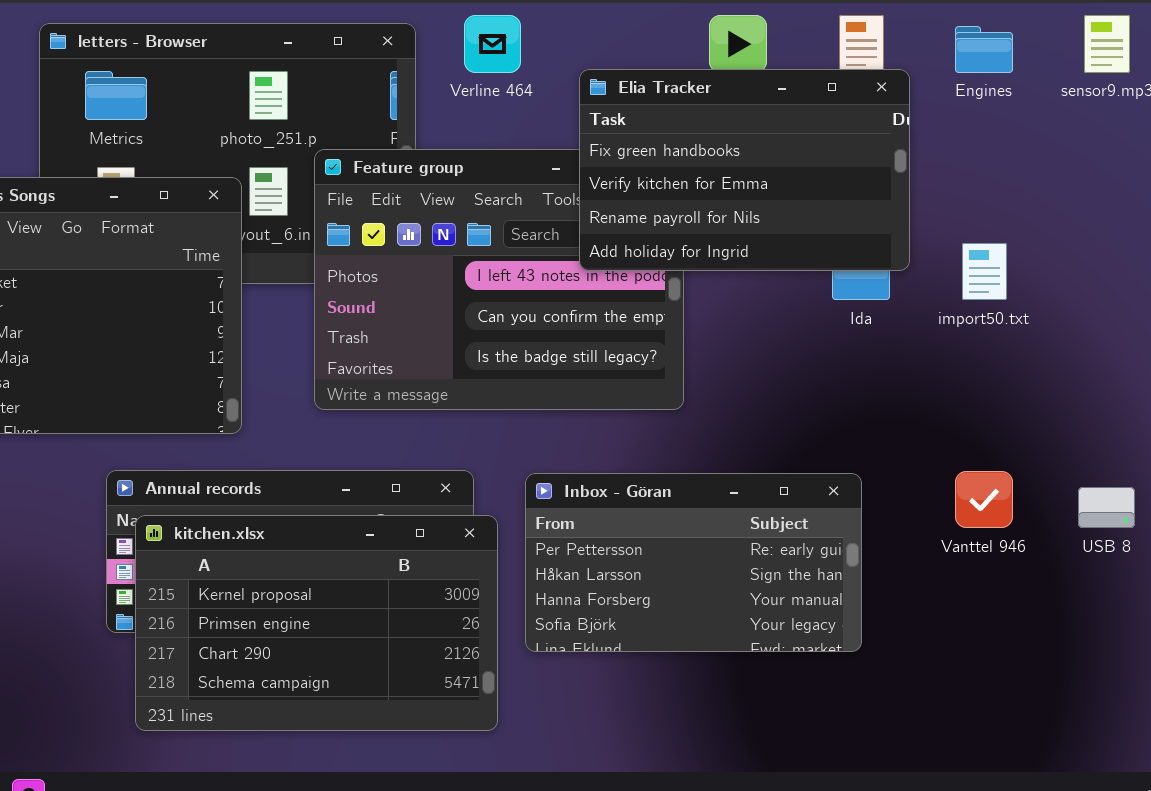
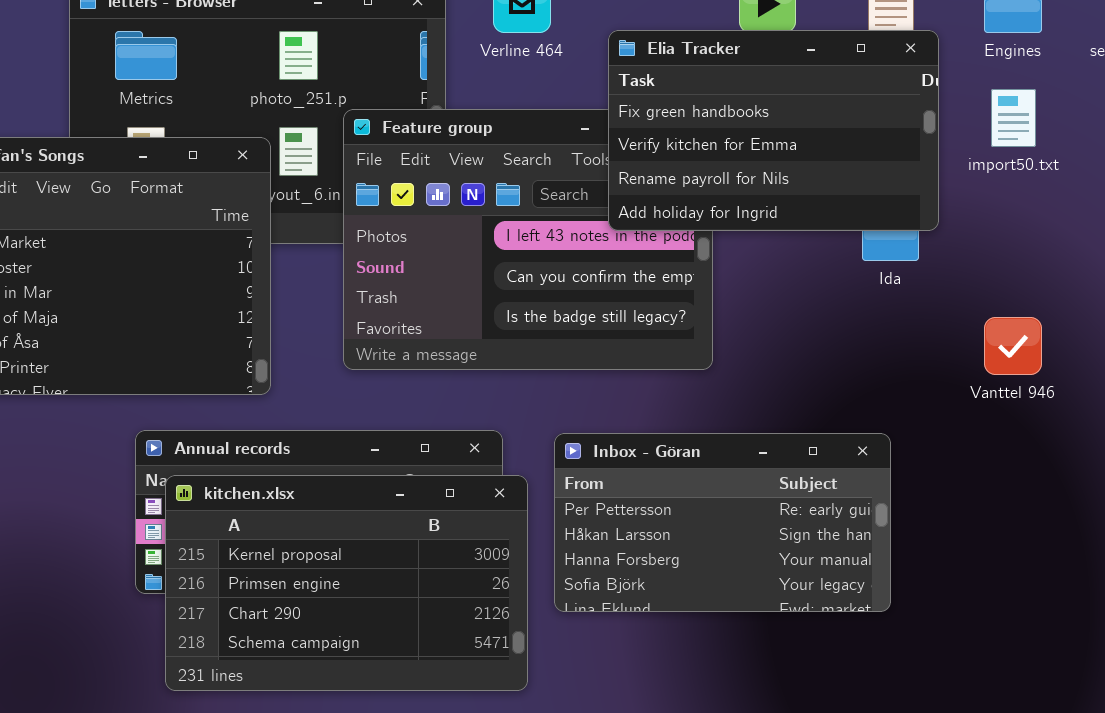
import50.txt: [962,243,1007,300] -> [991,89,1036,147], moved
Vanttel 946: [955,471,1013,528] -> [984,317,1042,375], moved

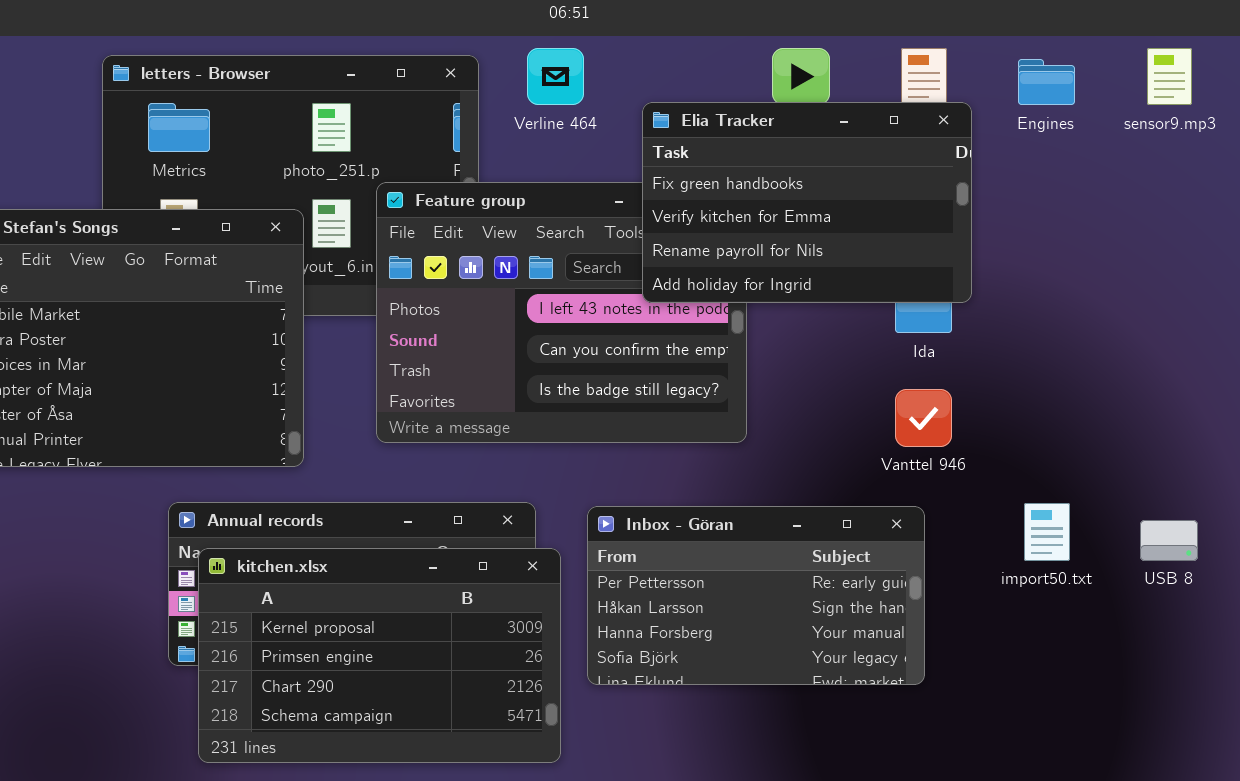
import50.txt: [991,89,1036,147] -> [1024,503,1070,561], moved
Vanttel 946: [984,317,1042,375] -> [895,389,952,447], moved

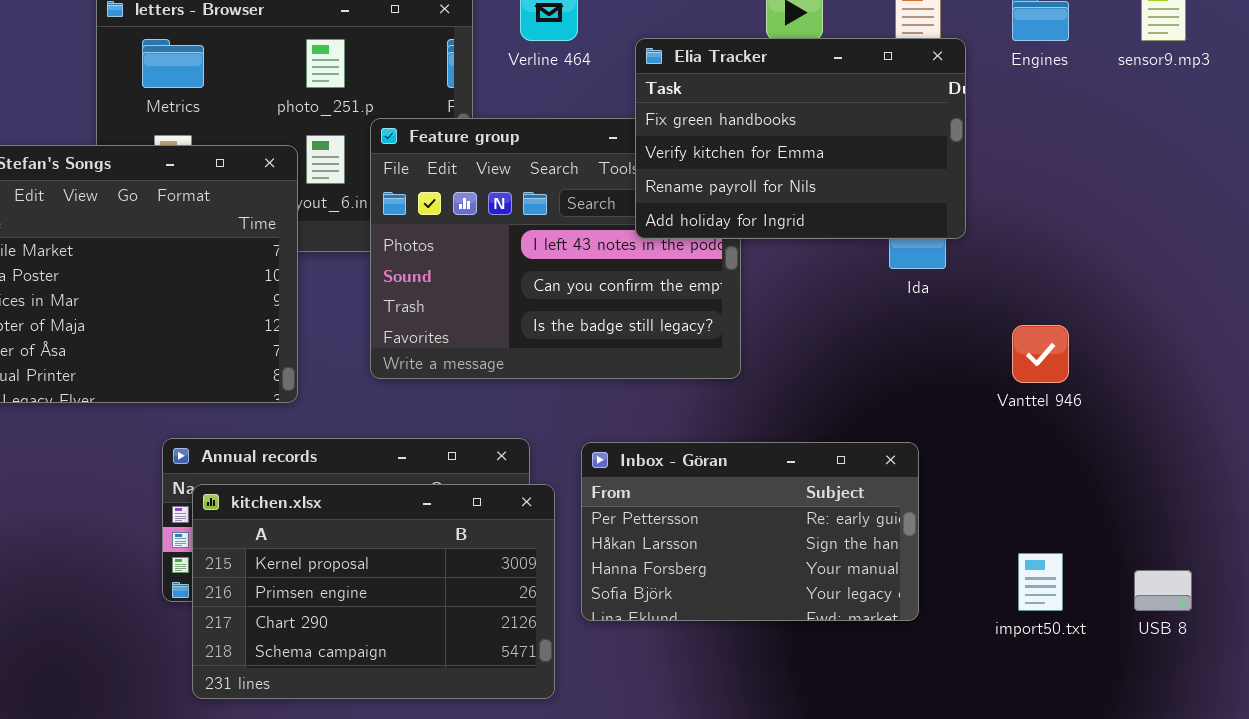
Vanttel 946: [895,389,952,447] -> [1012,325,1069,383], moved
import50.txt: [1024,503,1070,561] -> [1018,553,1063,611], moved
USB 8: [1140,520,1198,561] -> [1134,570,1192,611], moved

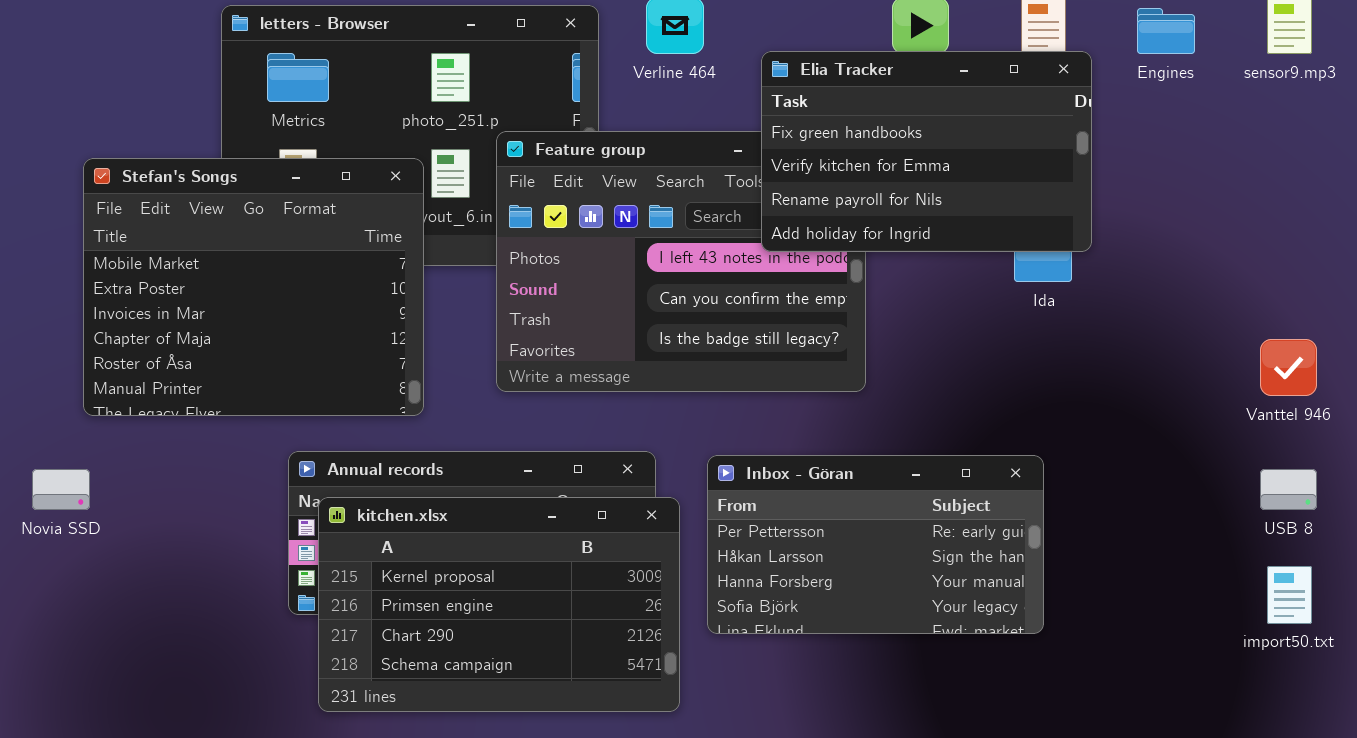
Vanttel 946: [1012,325,1069,383] -> [1260,339,1317,396], moved
import50.txt: [1018,553,1063,611] -> [1267,566,1312,624], moved
USB 8: [1134,570,1192,611] -> [1260,469,1317,510], moved

